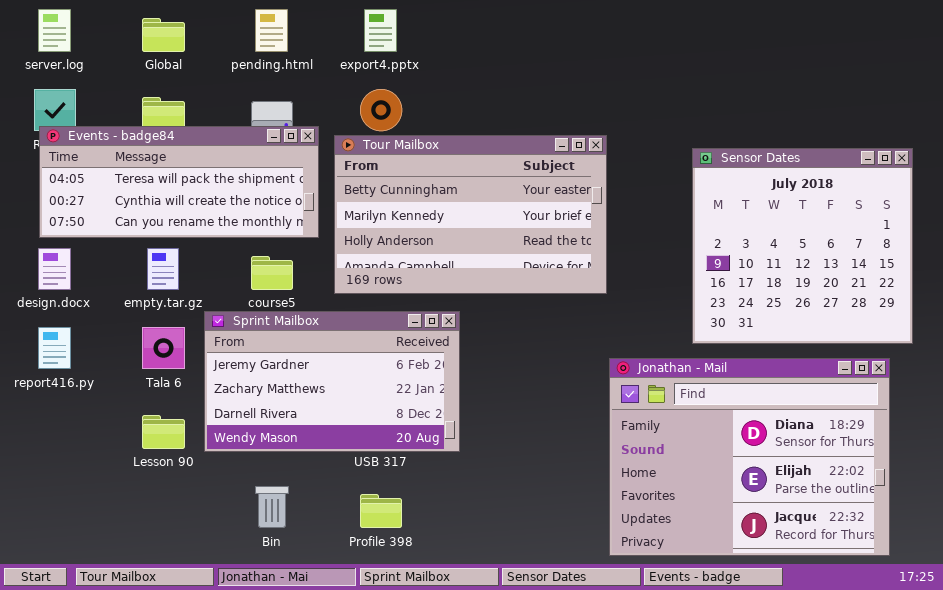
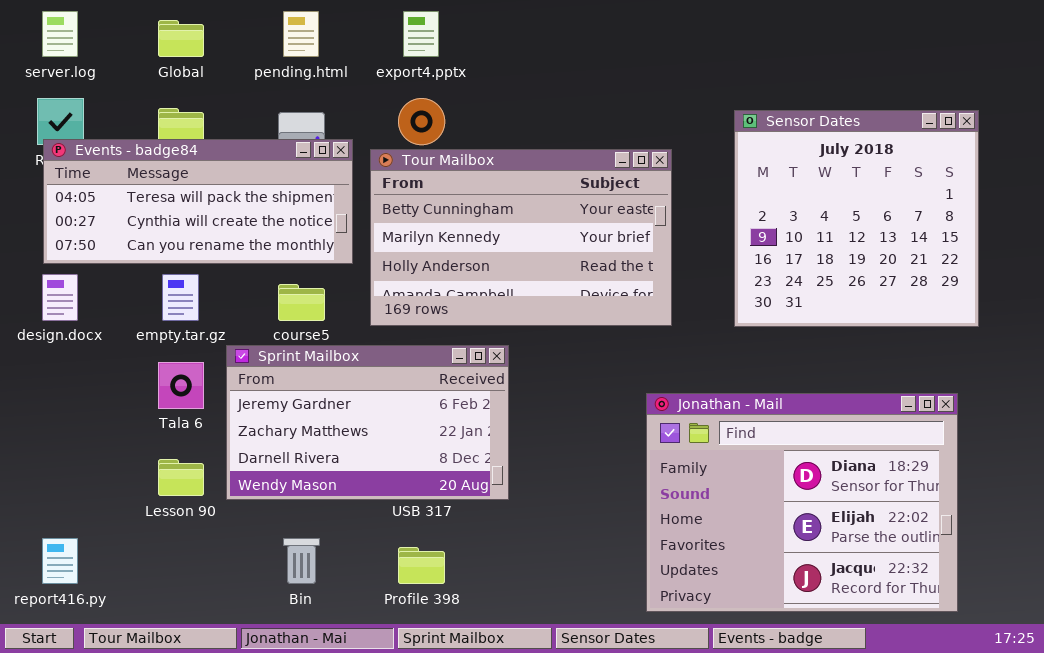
Sensor Dates: [692,148,913,344] -> [734,110,979,327], moved
report416.py: [38,327,71,369] -> [42,538,78,584], moved
Jonathan - Mail: [609,358,890,556] -> [646,393,958,612], moved

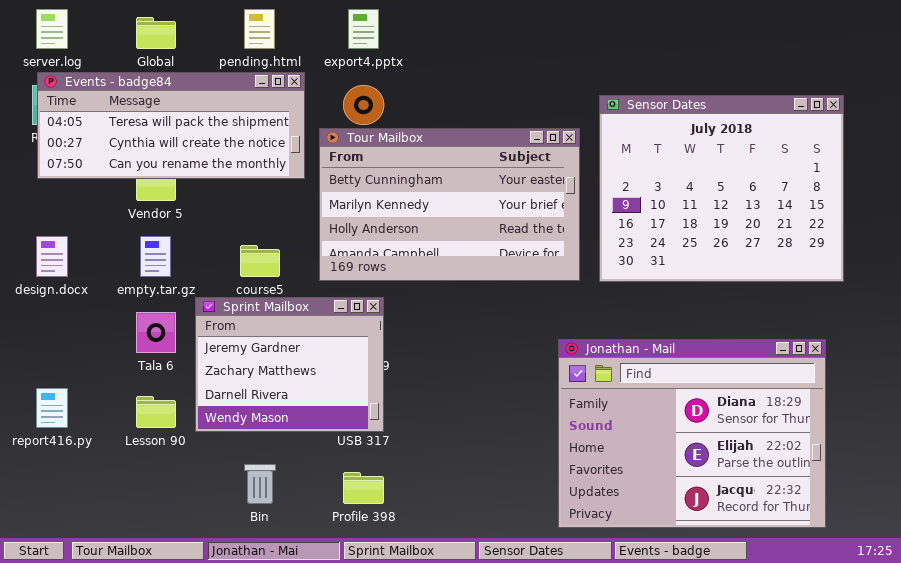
Sensor Dates: [734,110,979,327] -> [599,95,844,282], resized
Events - badge84: [43,139,353,264] -> [37,72,305,179], moved
Sprint Mailbox: [226,345,509,500] -> [195,297,384,432], resized
report416.py: [42,538,78,584] -> [36,388,68,428], moved

